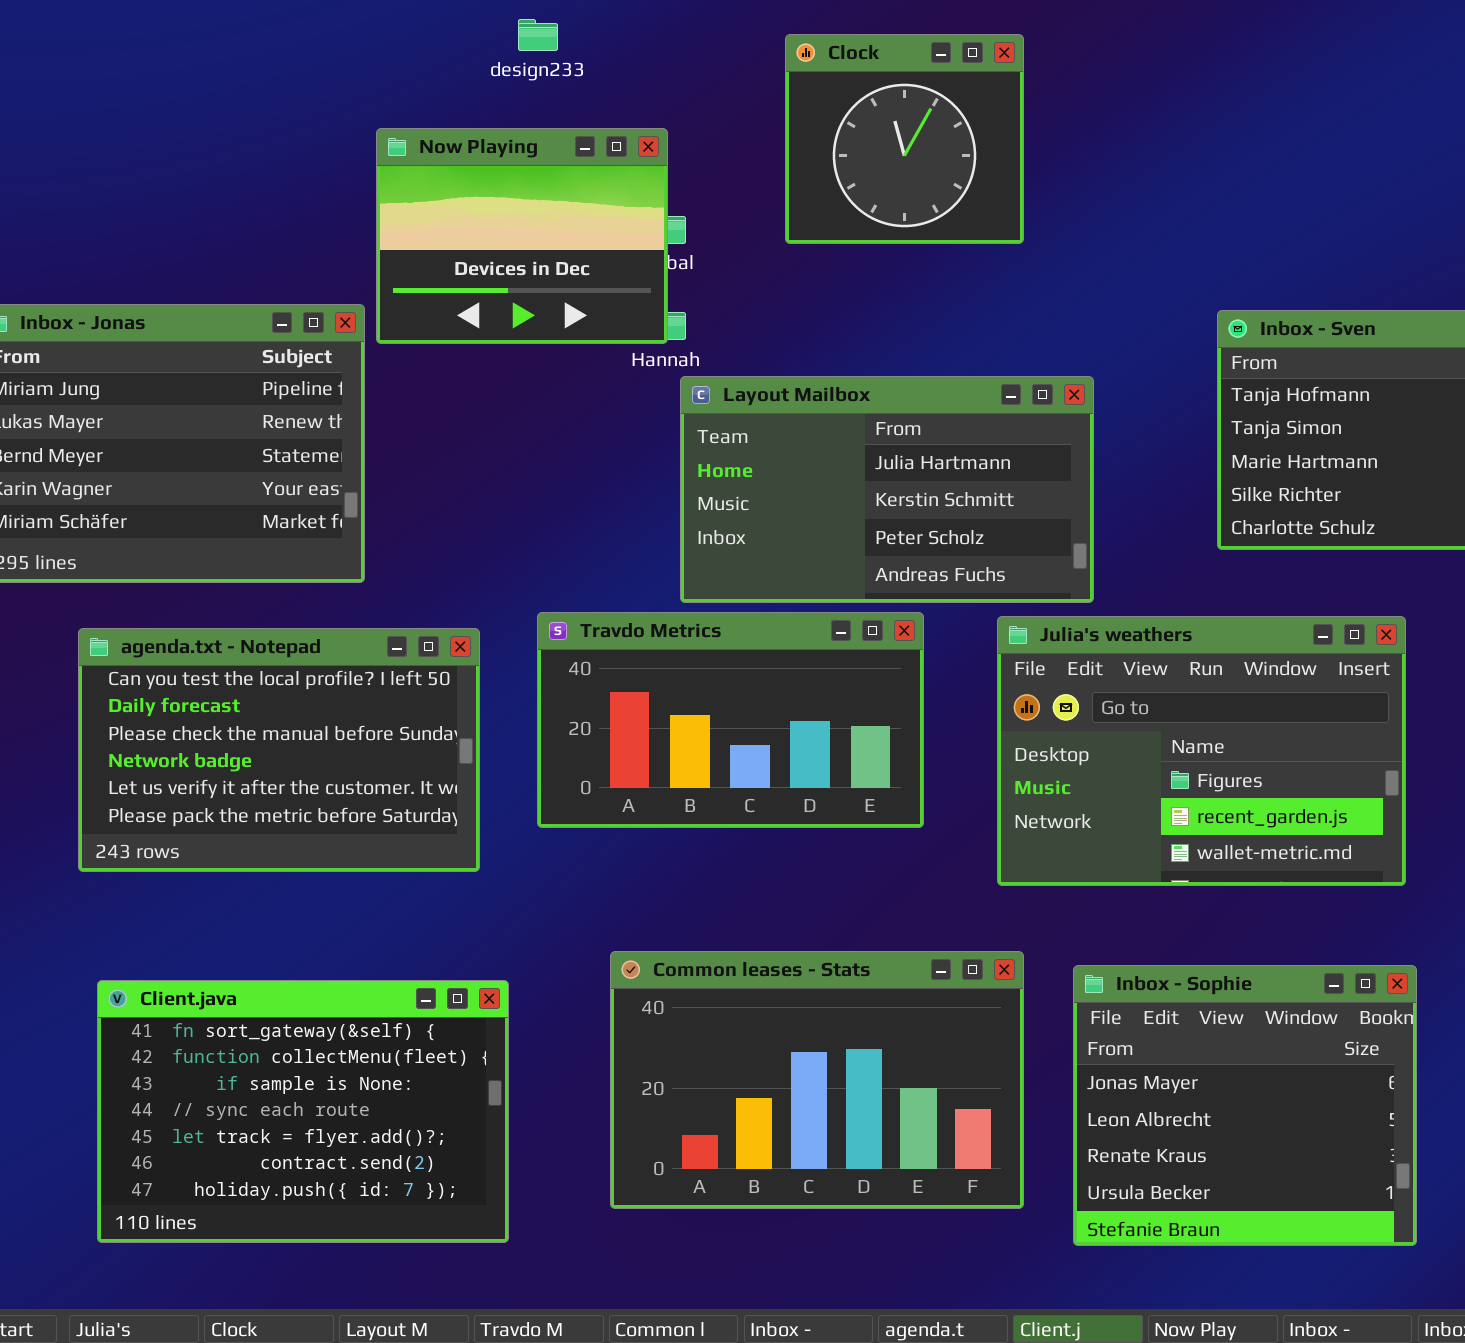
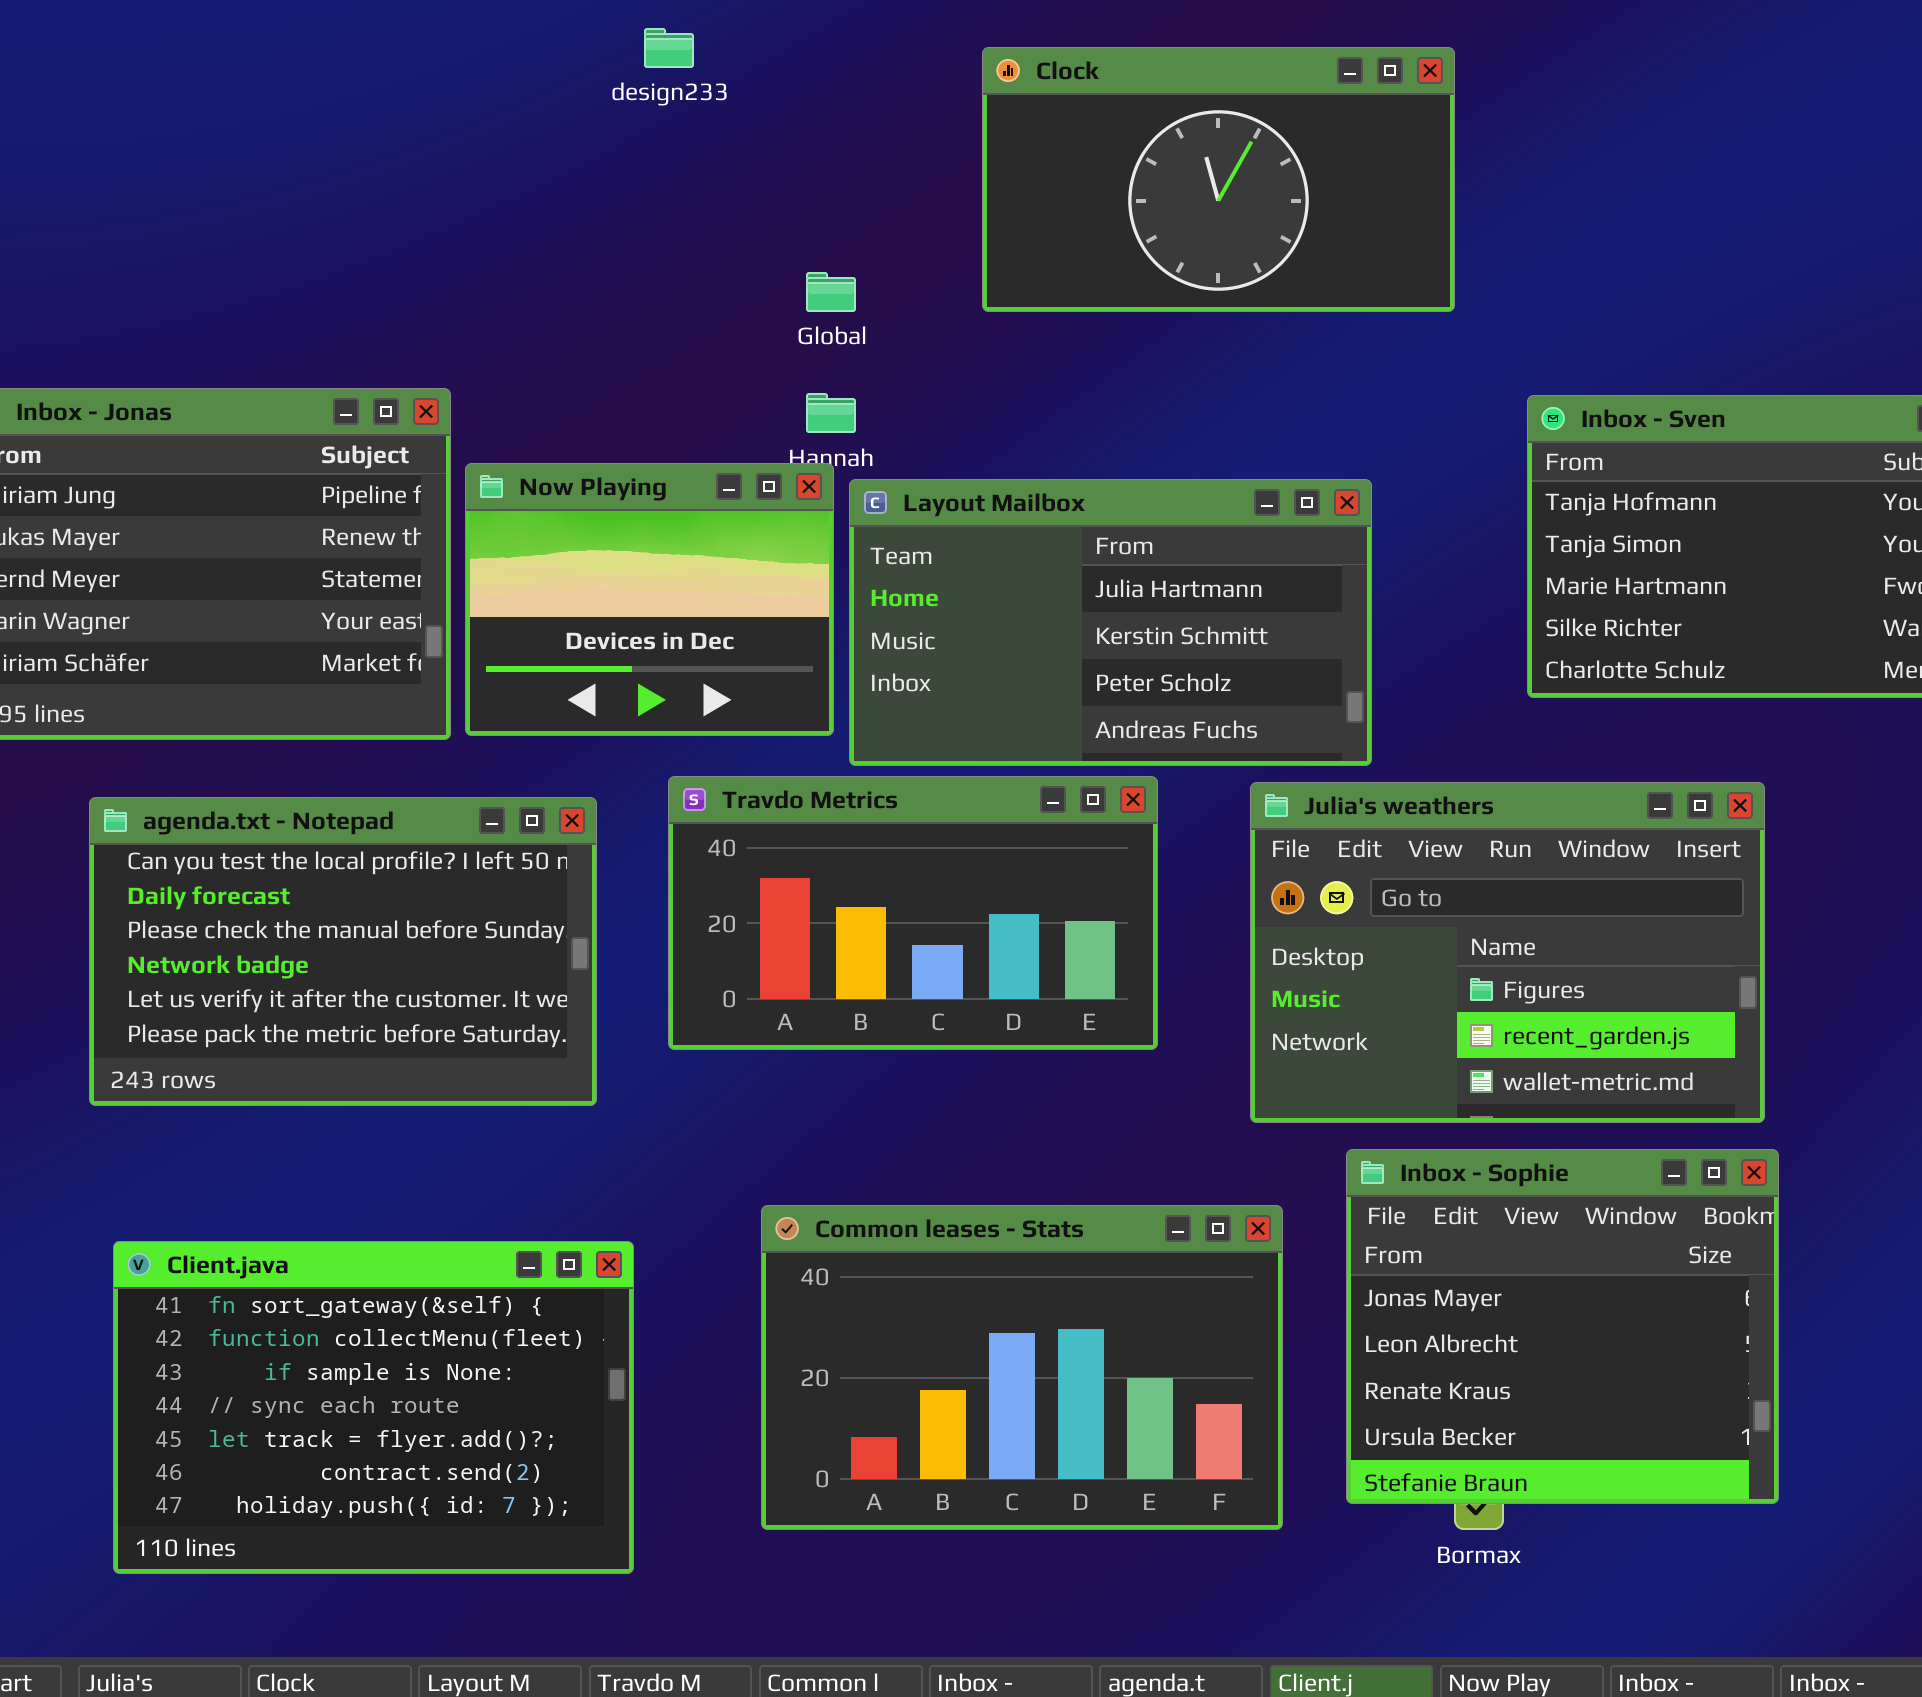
Clock: [785,34,1024,244] -> [982,47,1455,312], resized
Now Playing: [376,128,668,344] -> [465,463,834,736], moved
Inbox - Sophie: [1073,965,1417,1246] -> [1346,1149,1779,1504], moved

